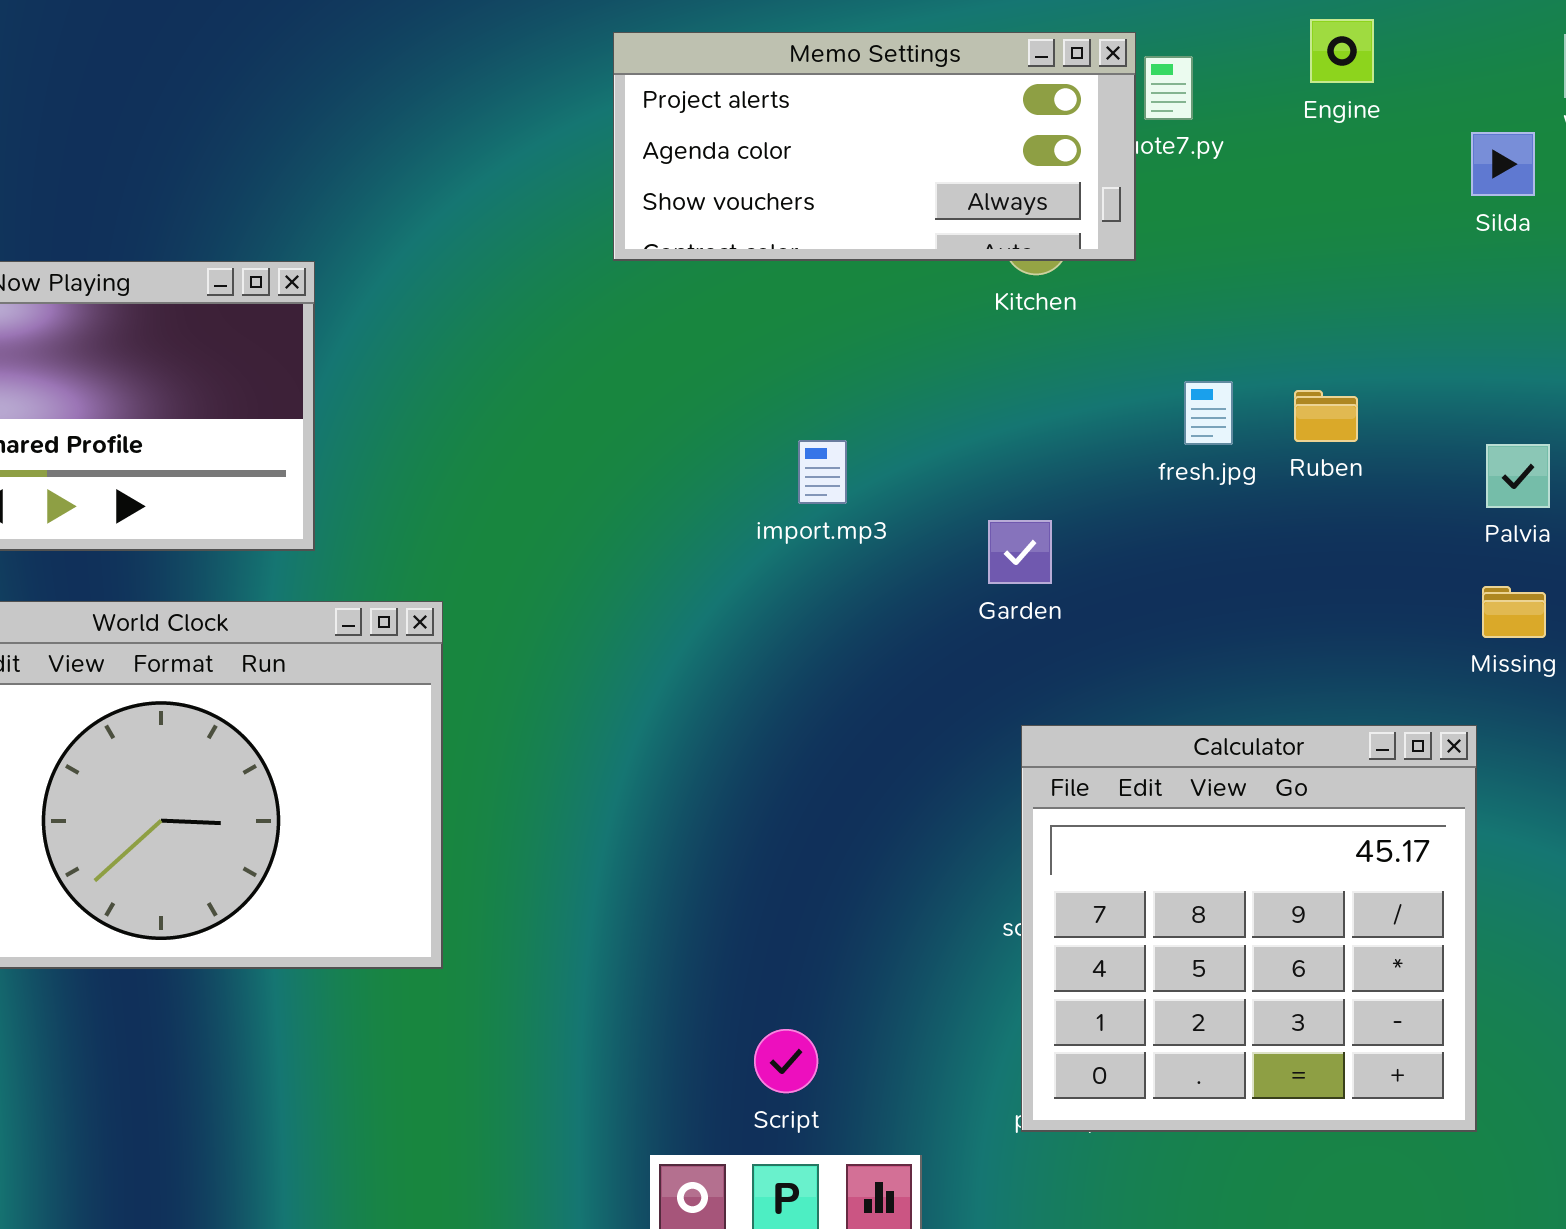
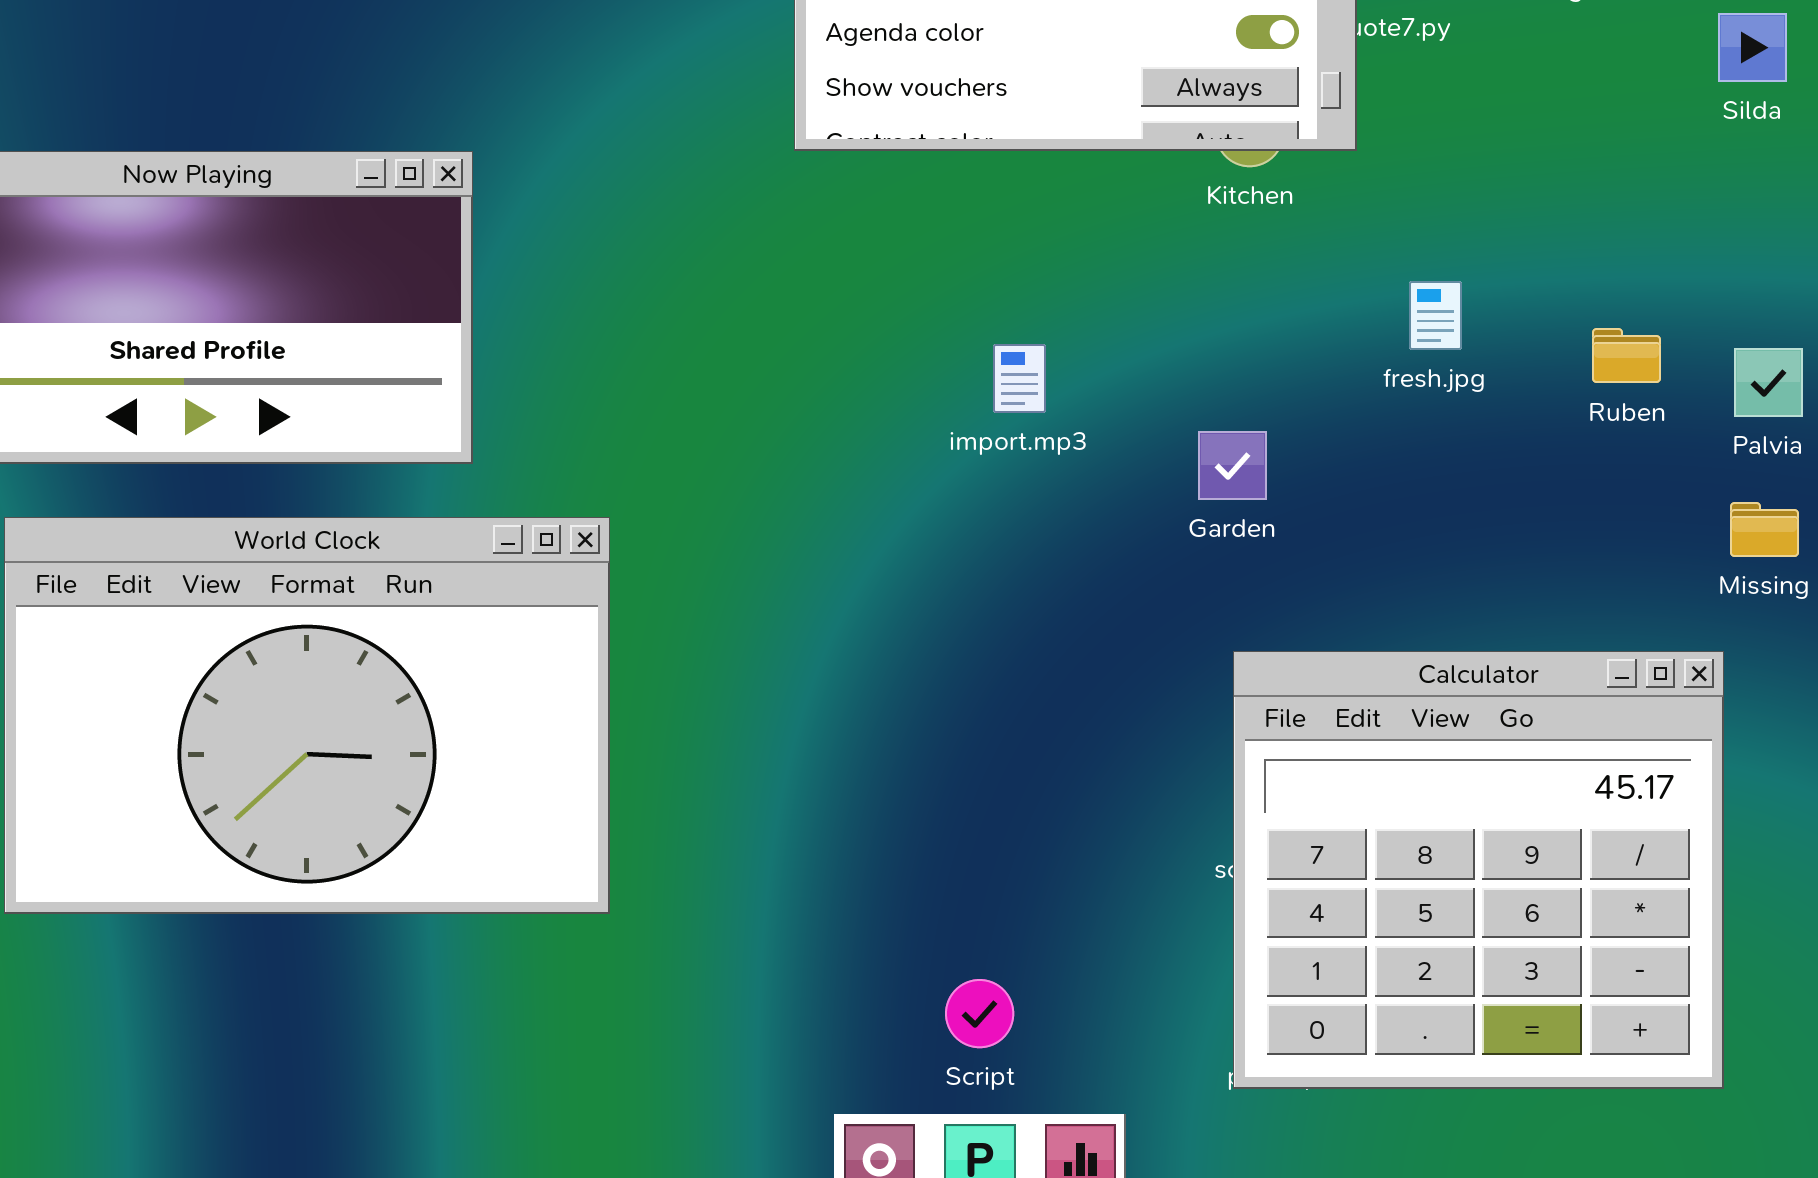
Ruben: [1294,390,1358,442] -> [1592,328,1661,383], moved

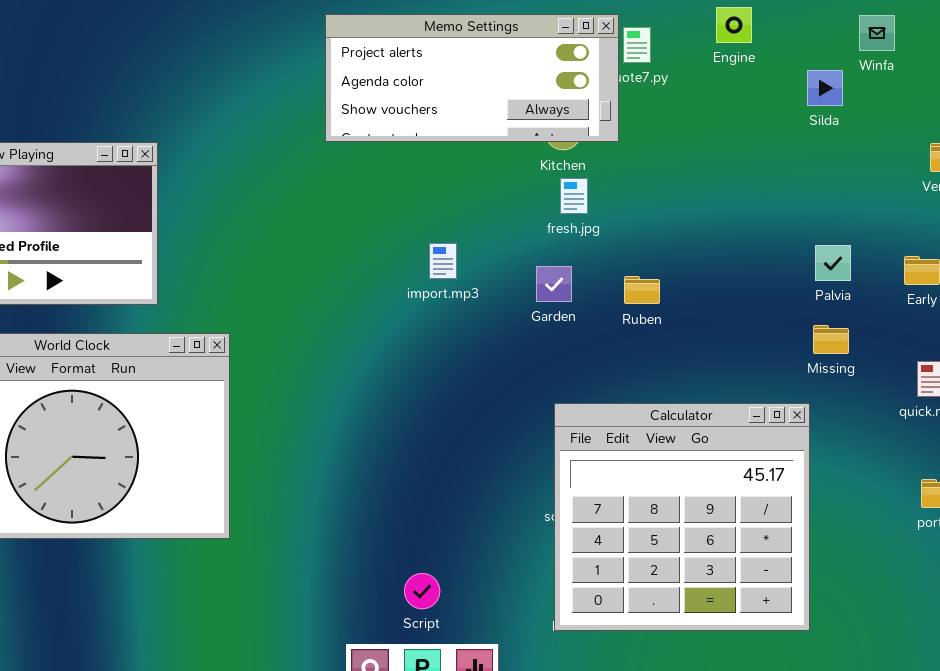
fresh.jpg: [1409,281,1462,350] -> [560,178,588,214], moved
Ruben: [1592,328,1661,383] -> [624,276,660,304], moved
Garden: [1198,431,1267,500] -> [536,266,572,302], moved

